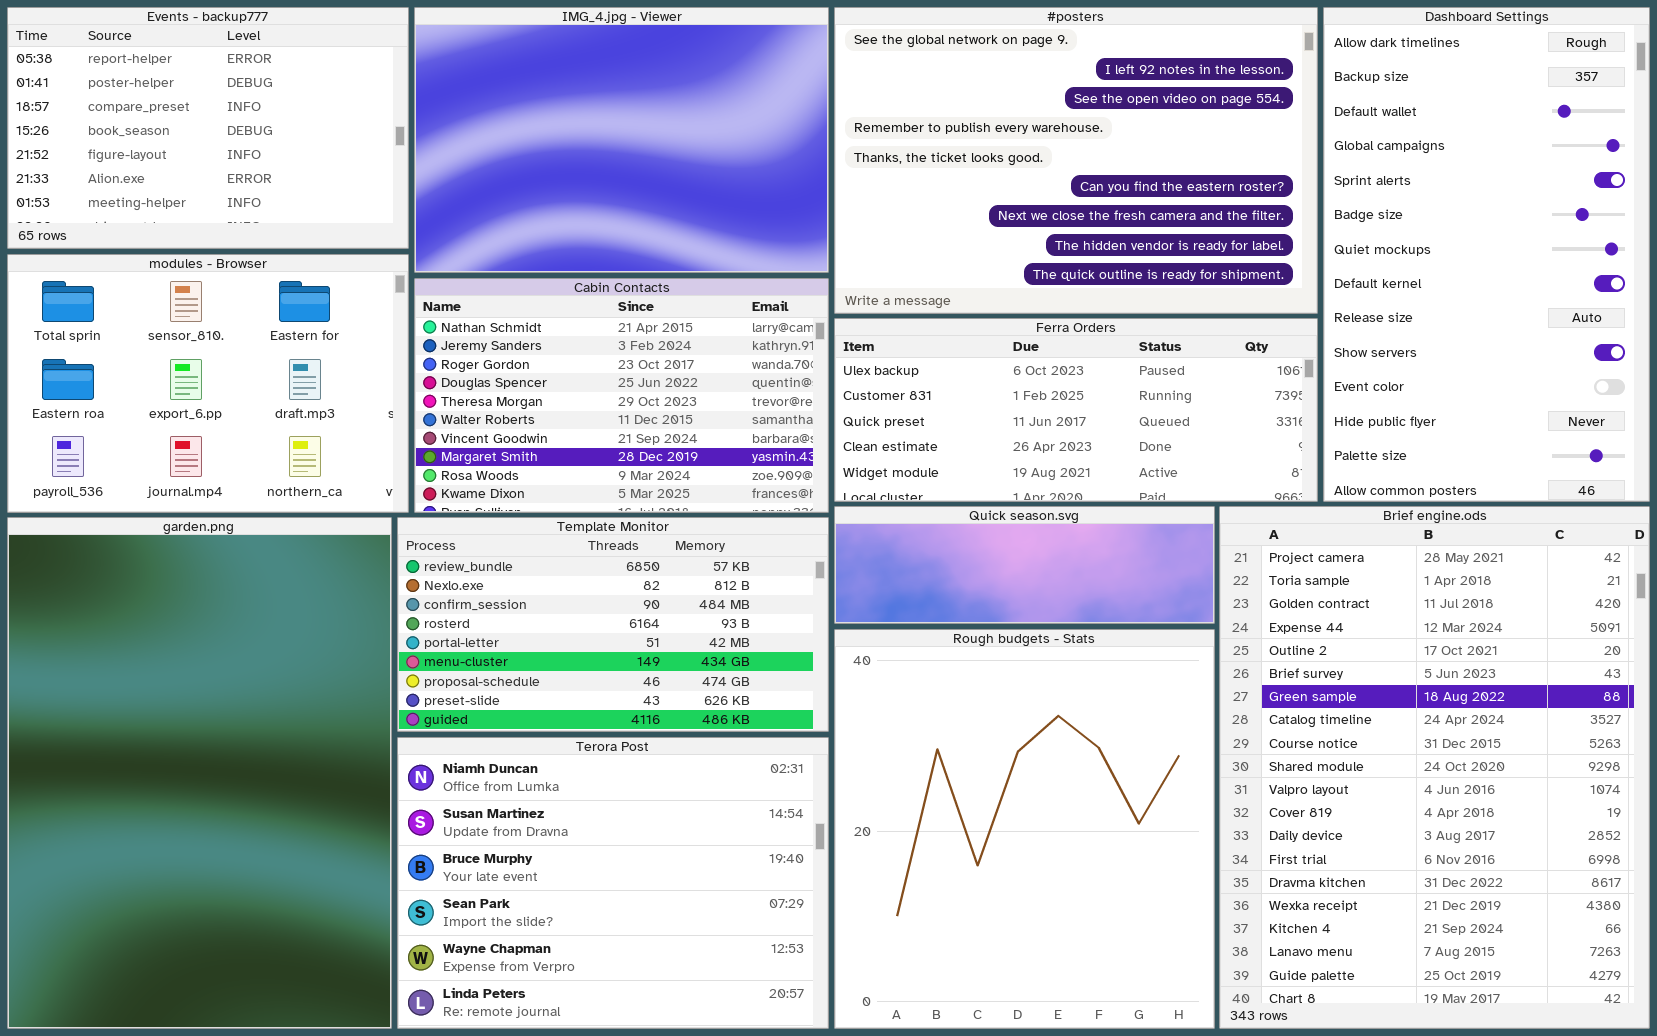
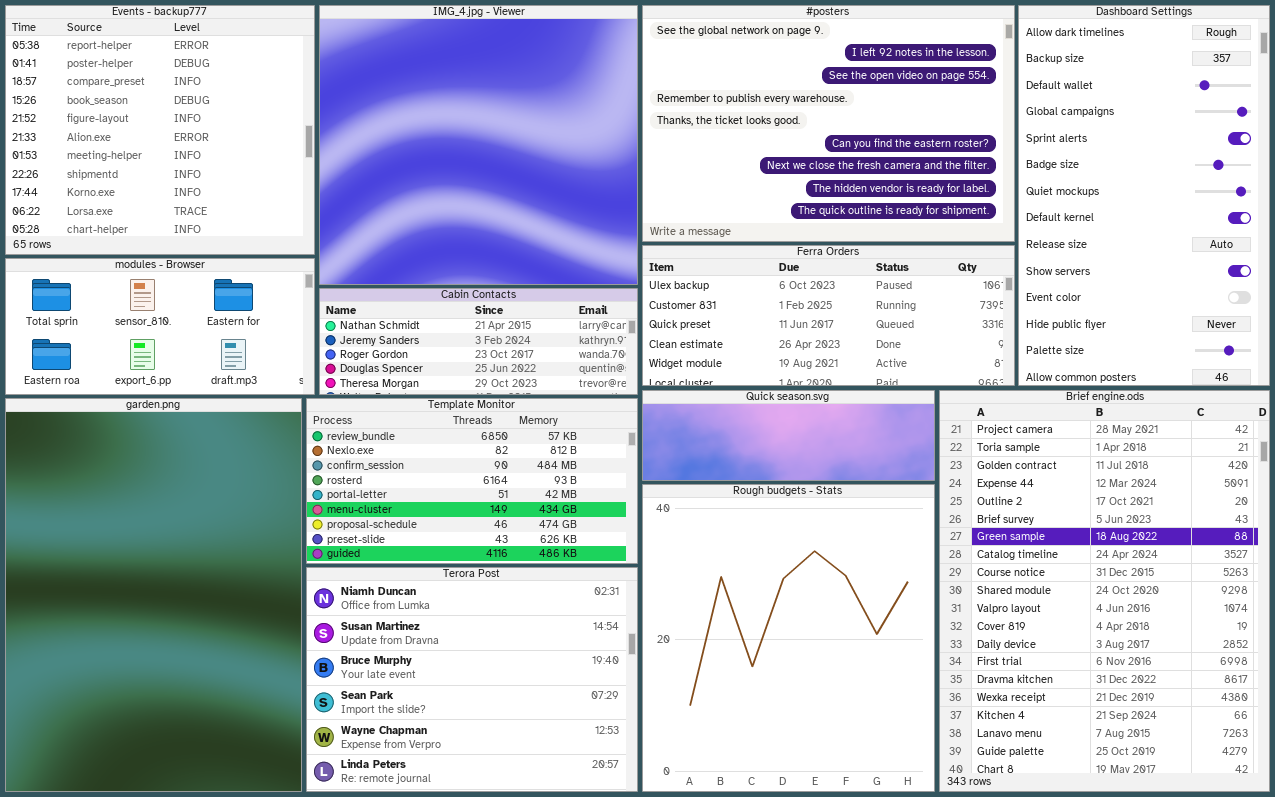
Events - backup777: [7,7,409,249] -> [5,5,315,255], resized
IMG_4.jpg - Viewer: [414,7,829,273] -> [319,5,638,285], resized
modules - Browser: [7,254,409,513] -> [5,258,315,395], resized
Cabin Contacts: [414,278,829,513] -> [319,288,638,395], resized

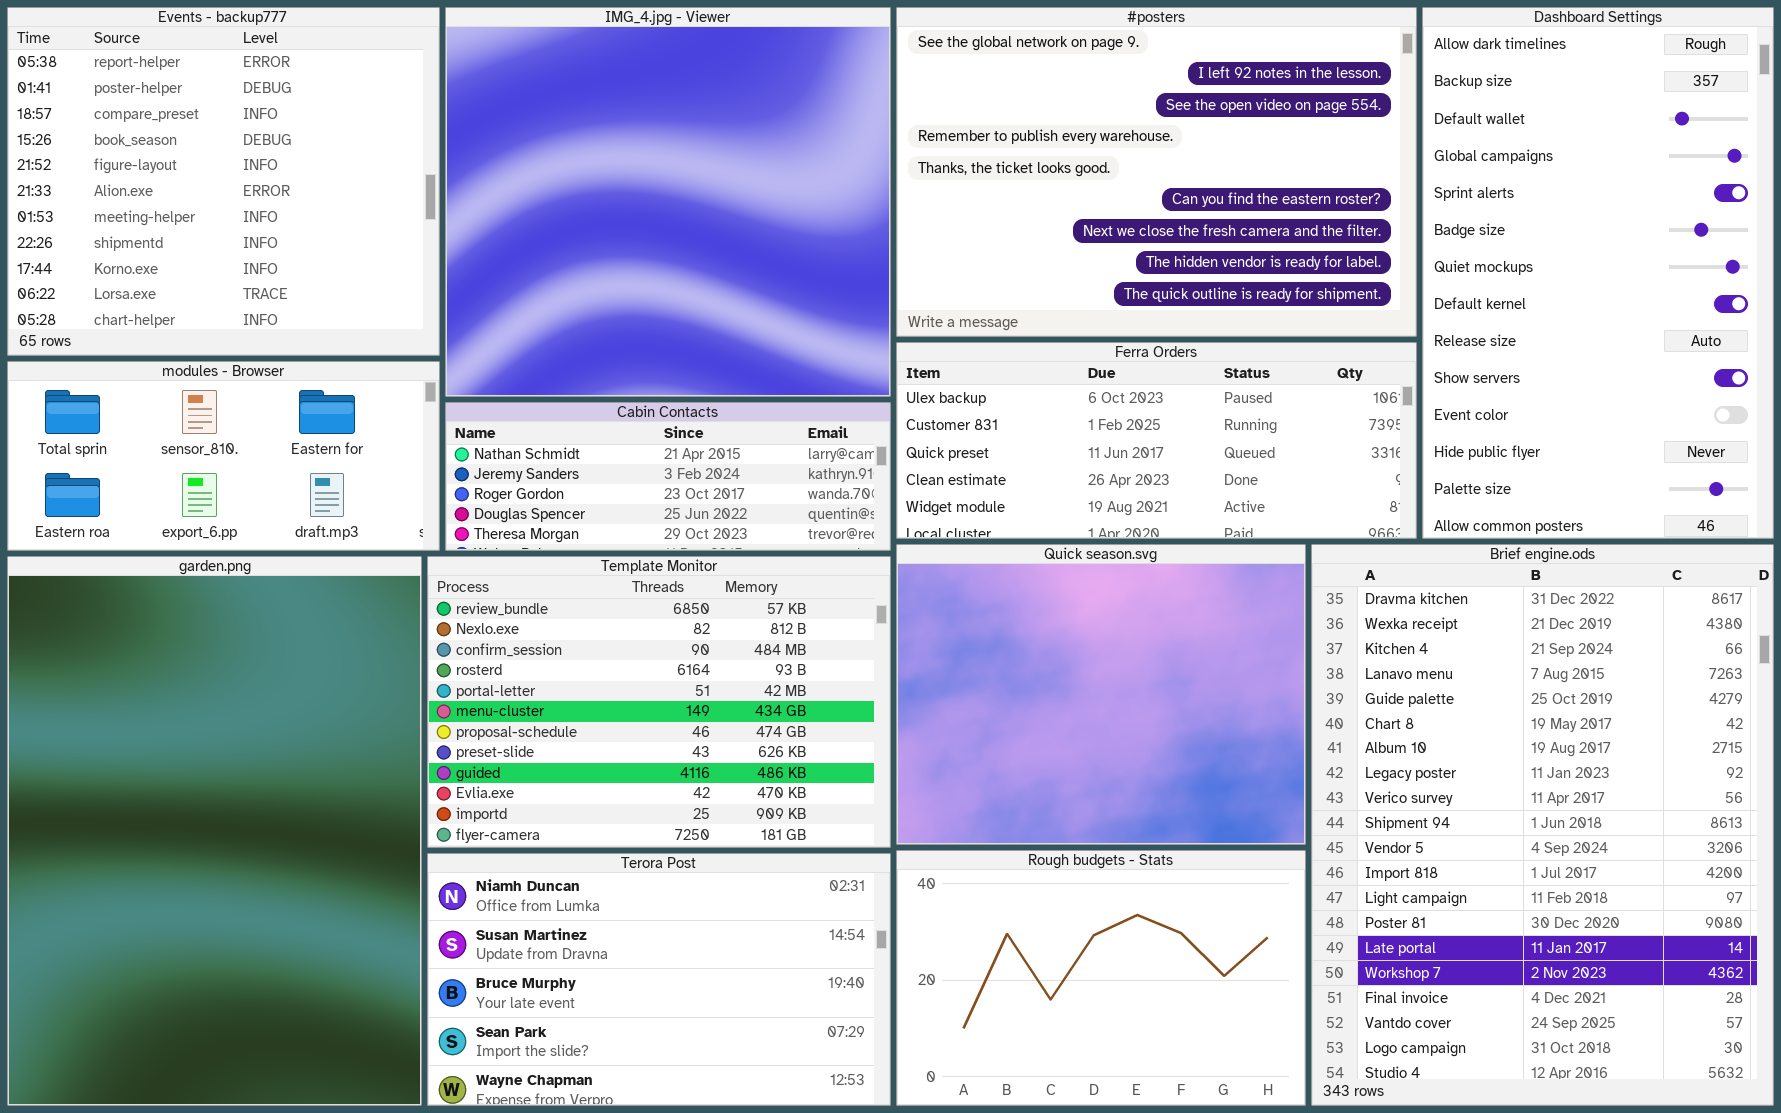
Quick season.svg: [642,390,935,481] -> [896,544,1306,845], resized
Brief engine.ods: [939,390,1270,792] -> [1311,544,1774,1106], scrolled down 14 rows
Template Monitor: [306,398,638,564] -> [427,556,891,848], resized
Rough budgets - Stats: [642,484,935,792] -> [896,850,1306,1106], resized
Terora Post: [306,567,638,792] -> [427,853,891,1106], resized

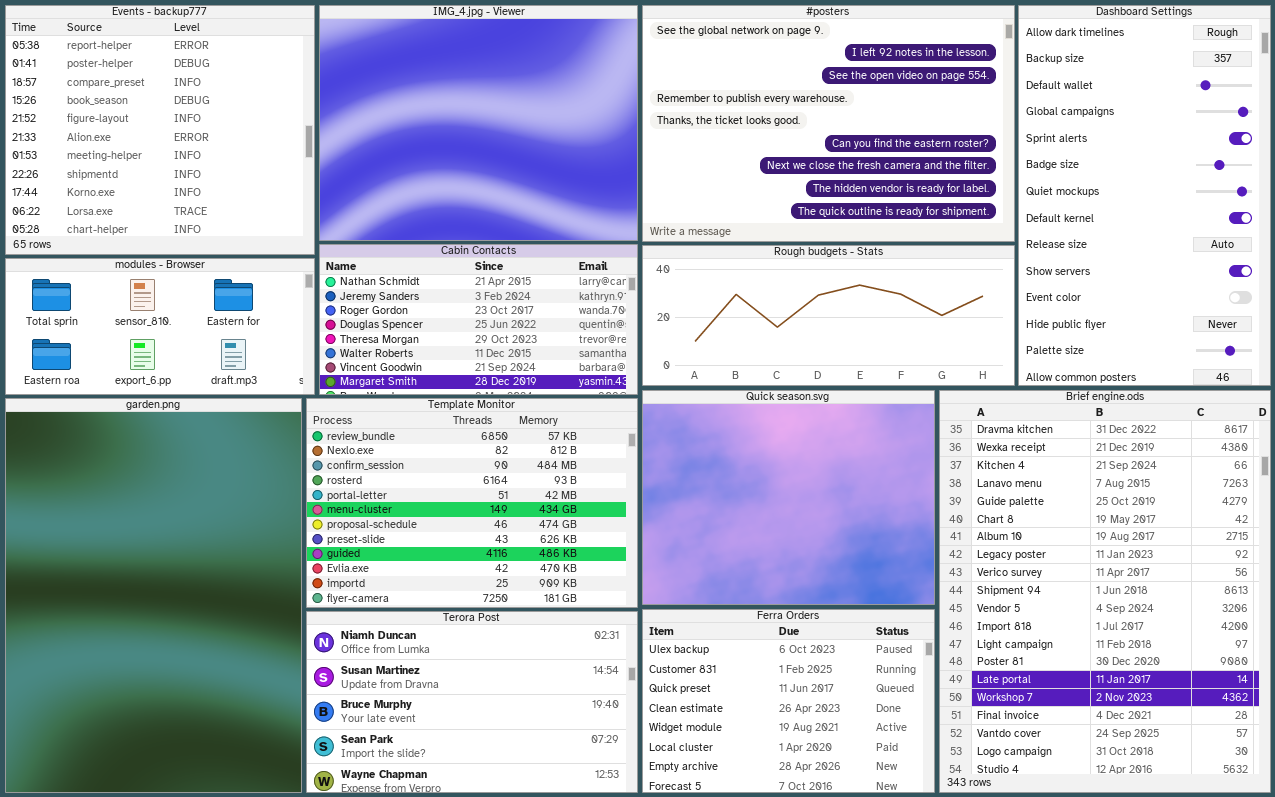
IMG_4.jpg - Viewer: [445,7,891,397] -> [319,5,638,241], resized
Ferra Orders: [896,342,1417,539] -> [642,609,935,793], moved, resized
Cabin Contacts: [445,402,891,551] -> [319,244,638,395], resized
Rough budgets - Stats: [896,850,1306,1106] -> [642,245,1015,386], moved, resized

